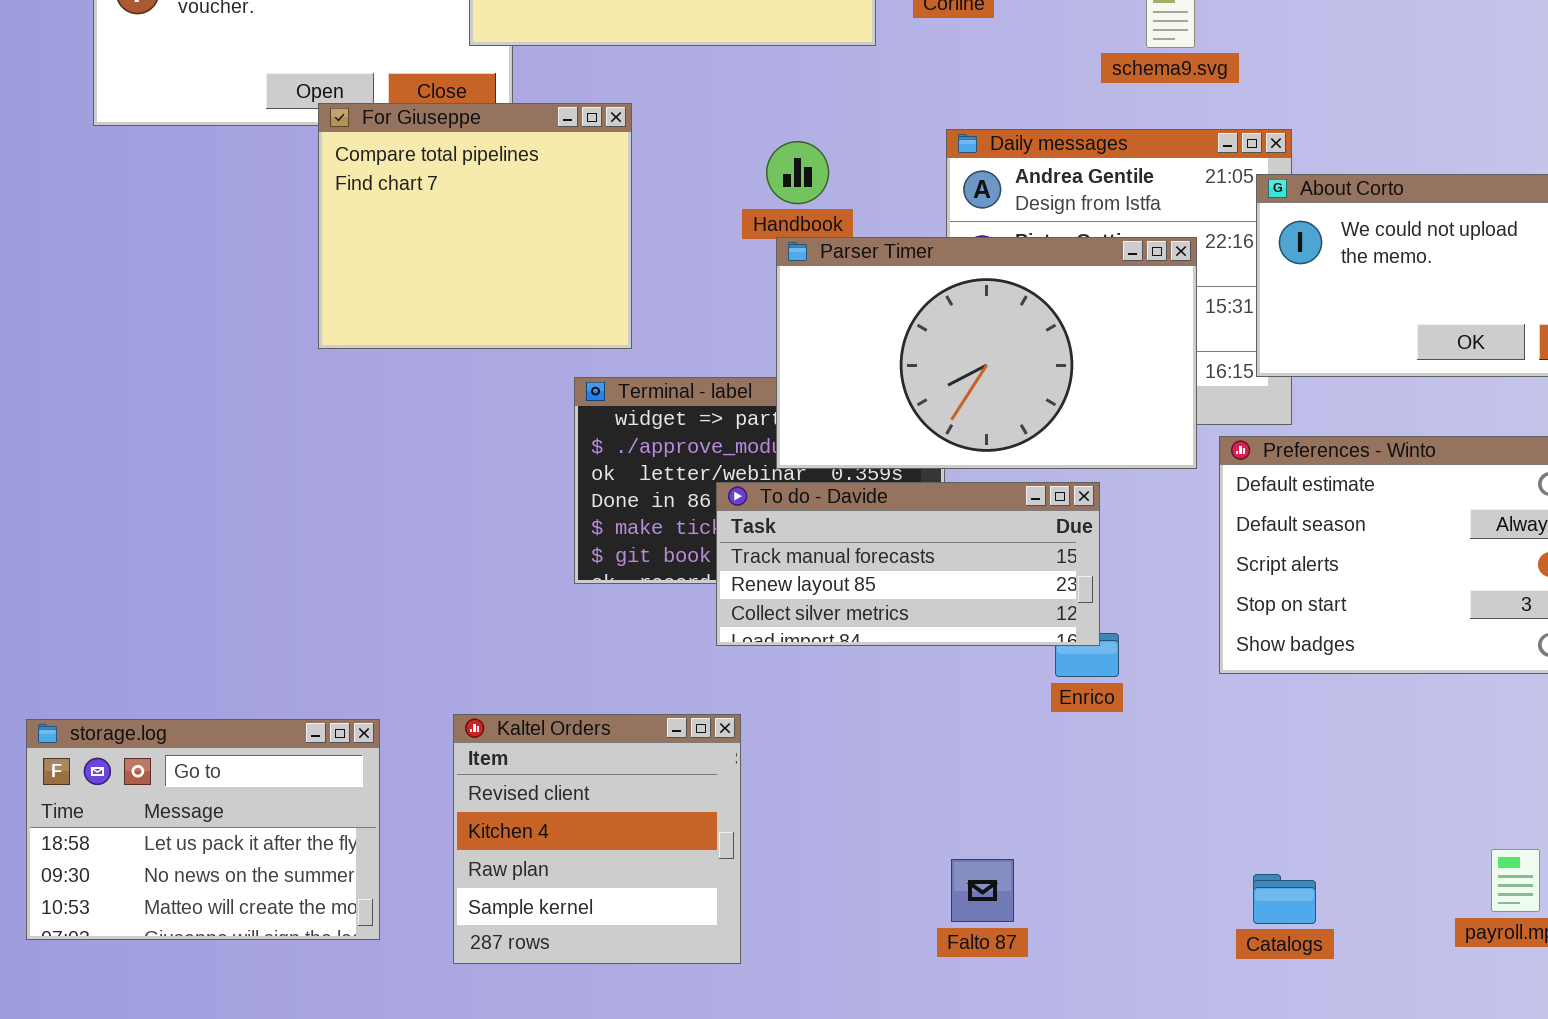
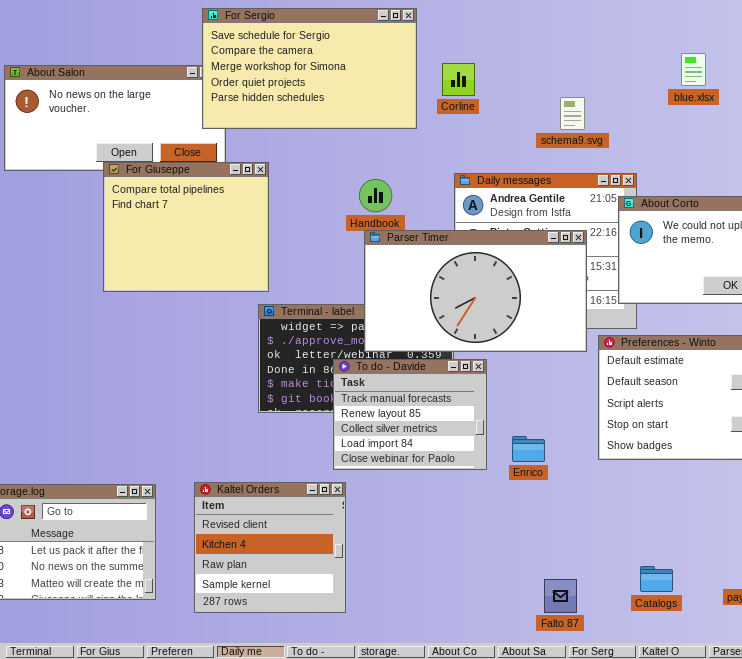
For Giuseppe: [318,103,632,349] -> [103,162,269,292], moved
To do - Davide: [716,482,1100,646] -> [333,359,487,470], resized
Falto 87: [951,859,1014,922] -> [544,579,577,613], moved
Catalogs: [1253,874,1316,924] -> [640,566,673,592], moved

